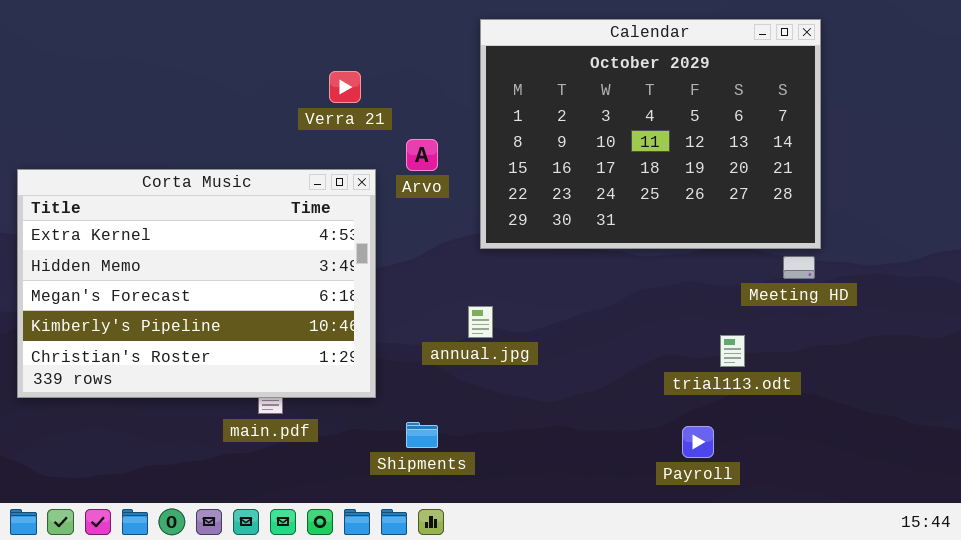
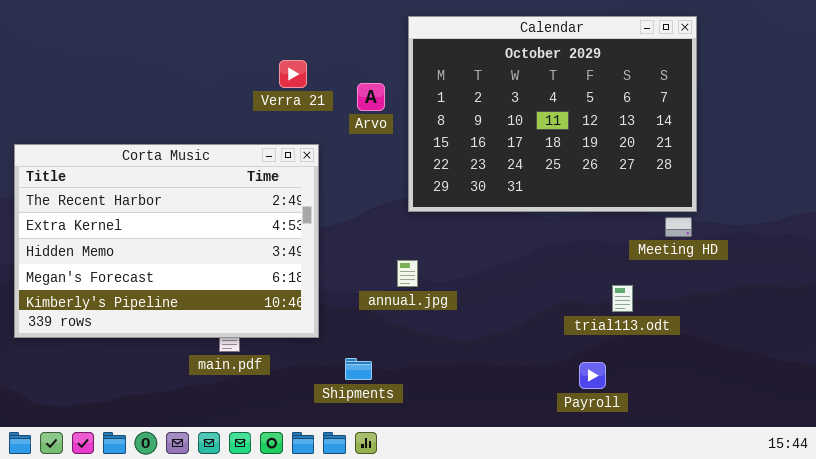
Arvo: [406,139,438,171] -> [357,83,385,111], moved
Corta Music: [17,169,376,398] -> [14,144,319,338], scrolled up 1 row

